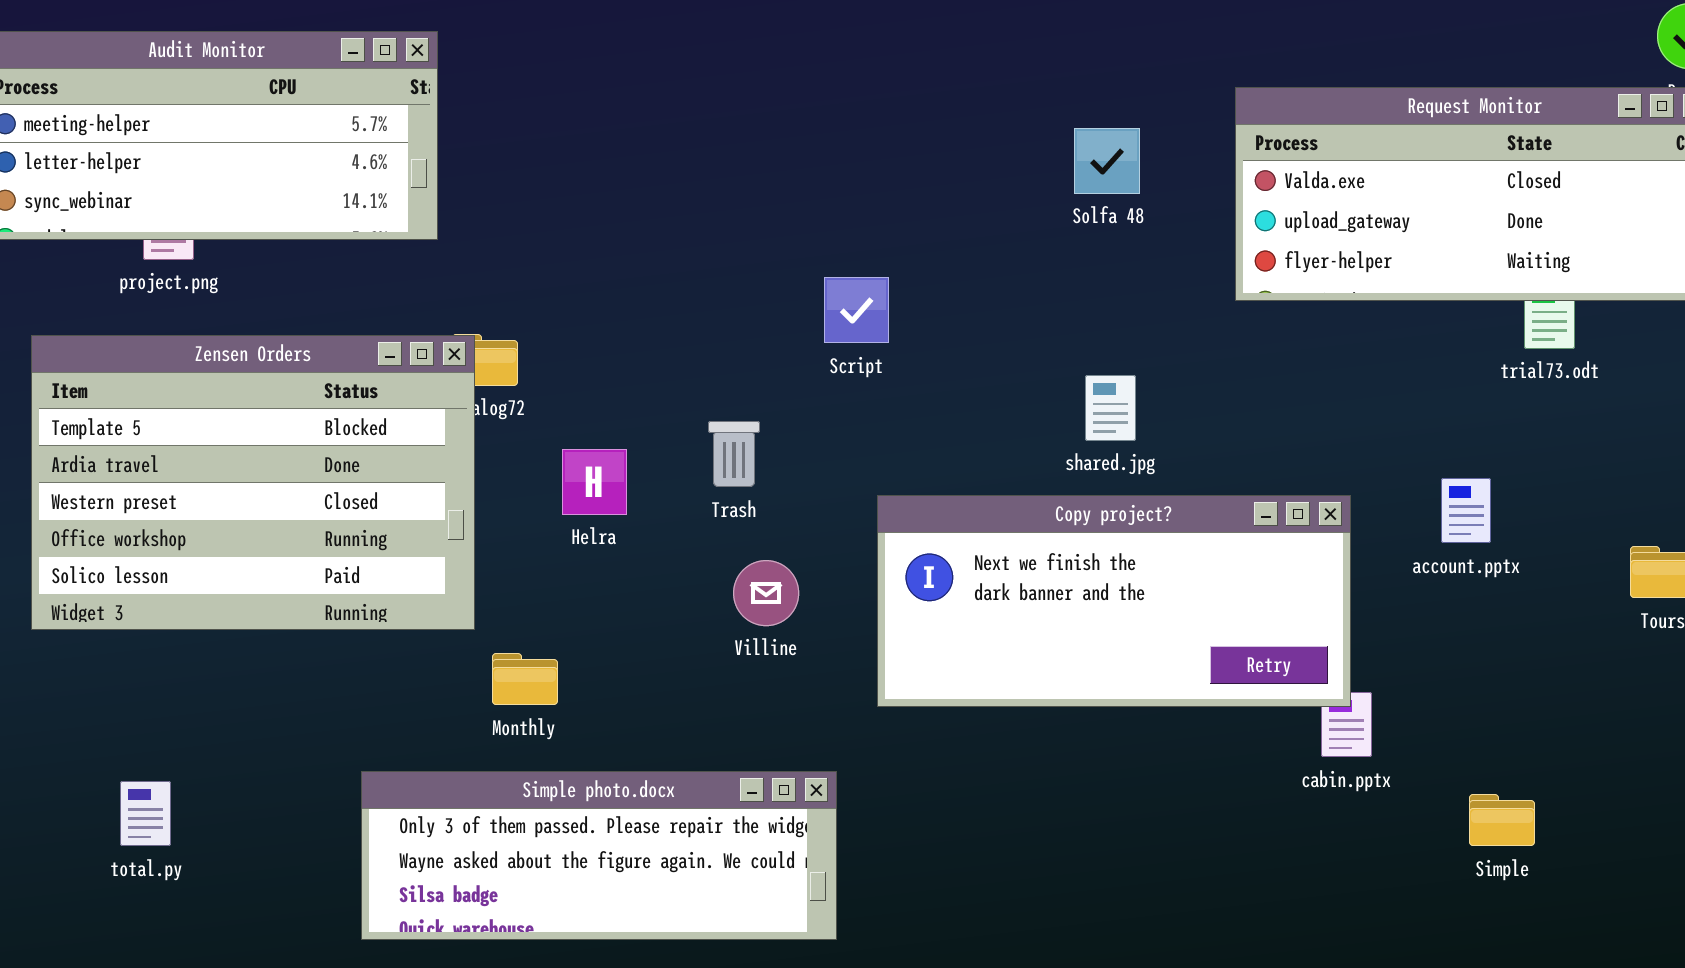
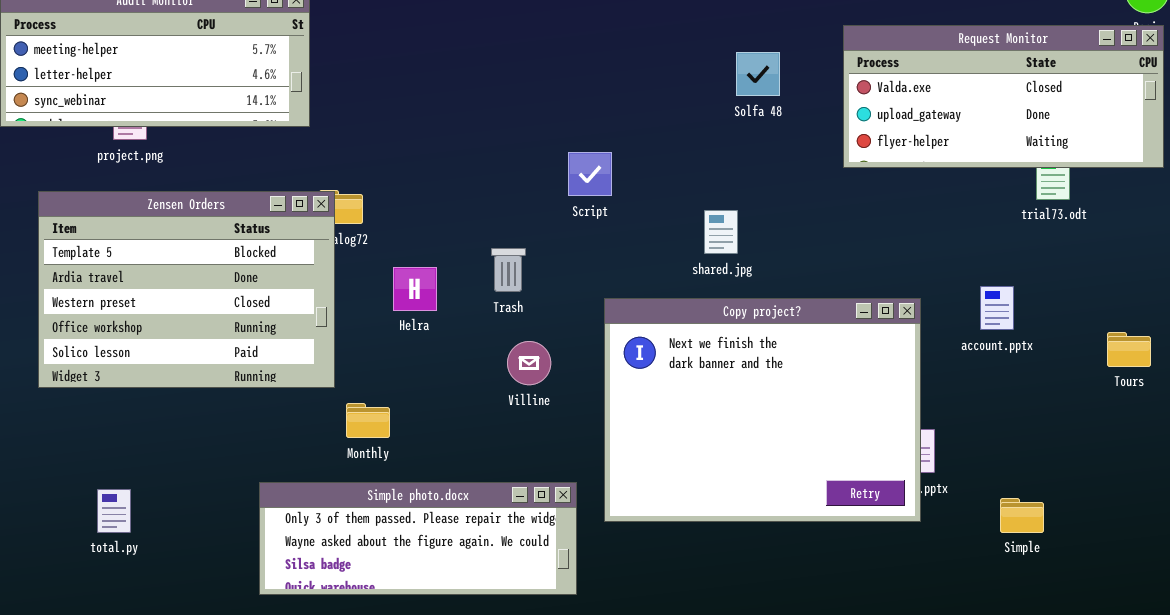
shared.jpg: [1085,375,1136,441] -> [704,210,738,254], moved
Copy project?: [877,495,1351,707] -> [604,298,921,522], resized

